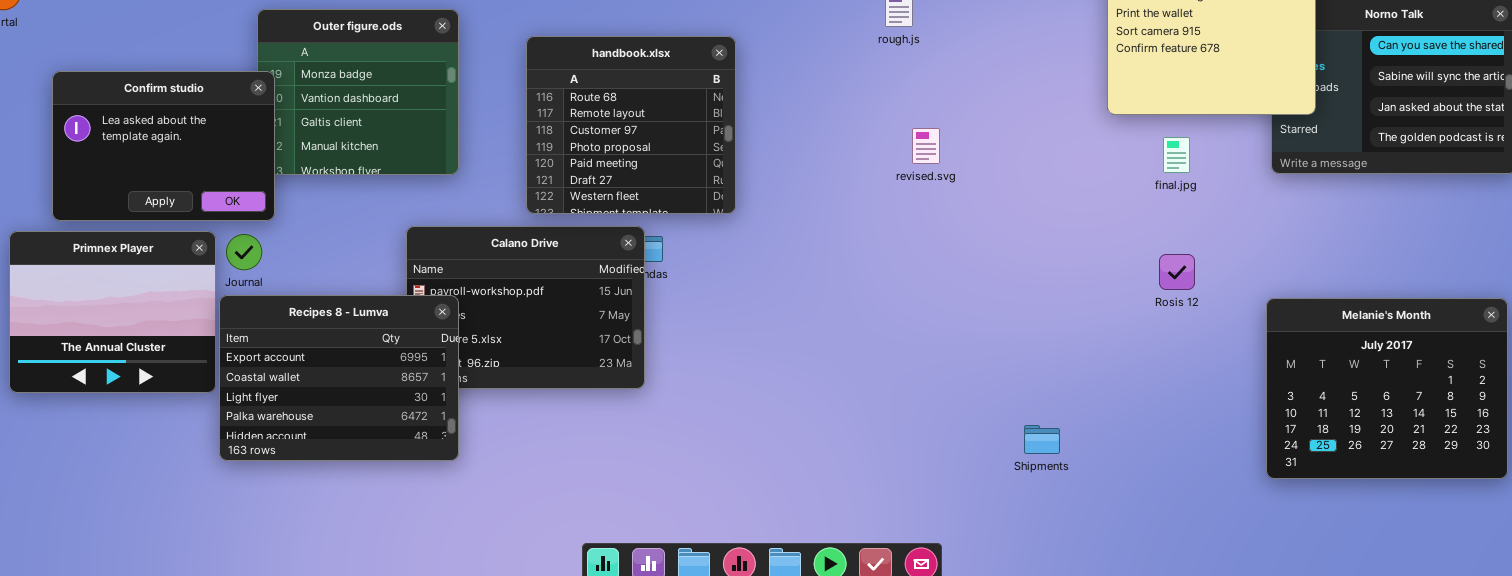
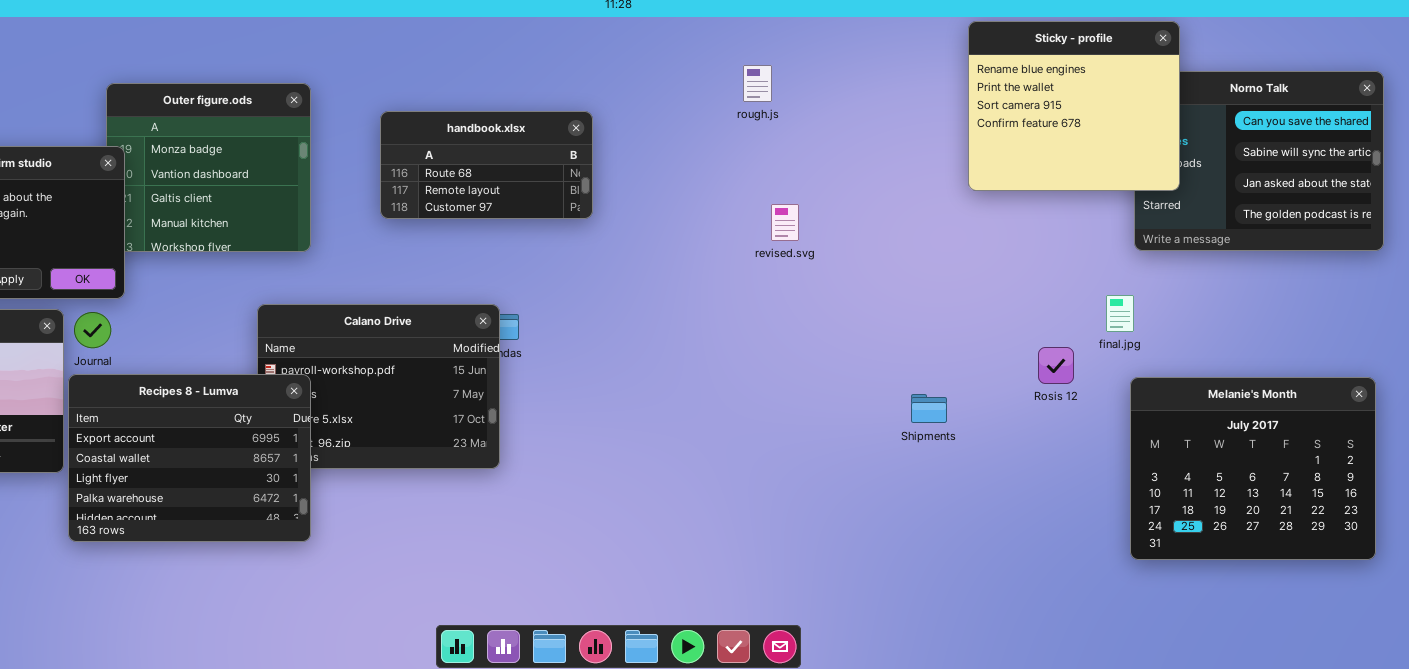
handbook.xlsx: [526,36,736,214] -> [380,111,593,219], resized
final.jpg: [1163,137,1190,173] -> [1106,295,1134,332], moved
Rosis 12: [1159,254,1195,290] -> [1038,347,1074,384], moved
Shipments: [1024,425,1060,454] -> [911,394,947,423], moved

